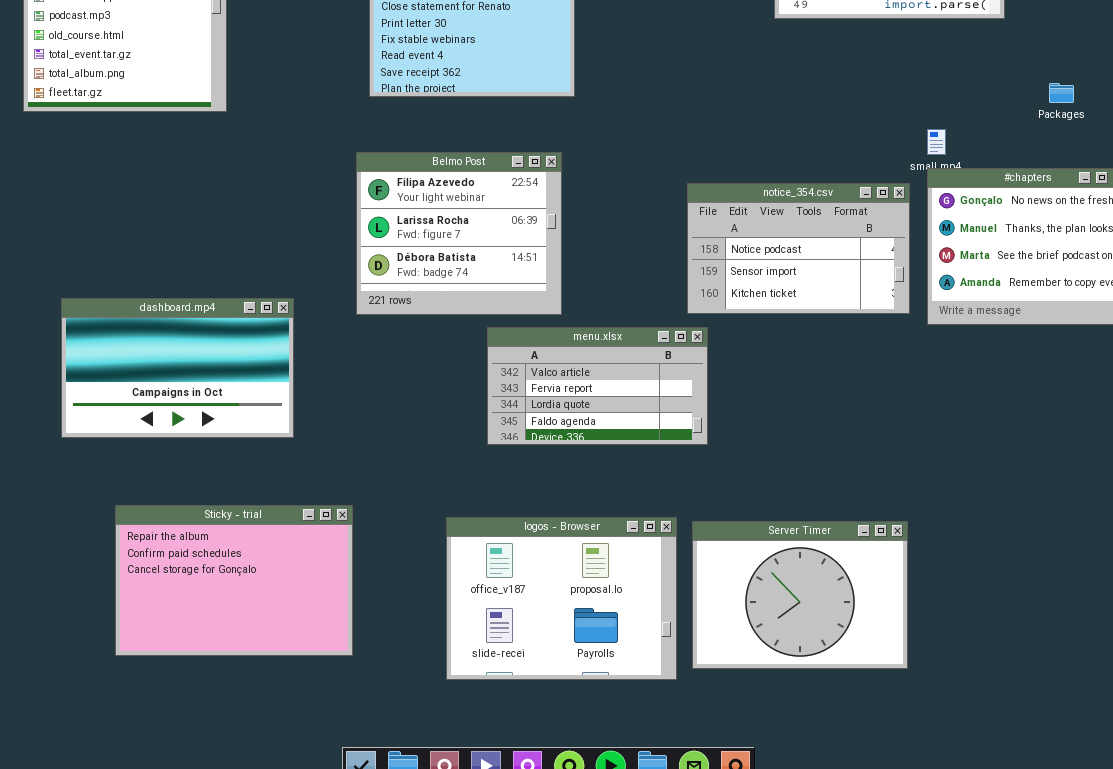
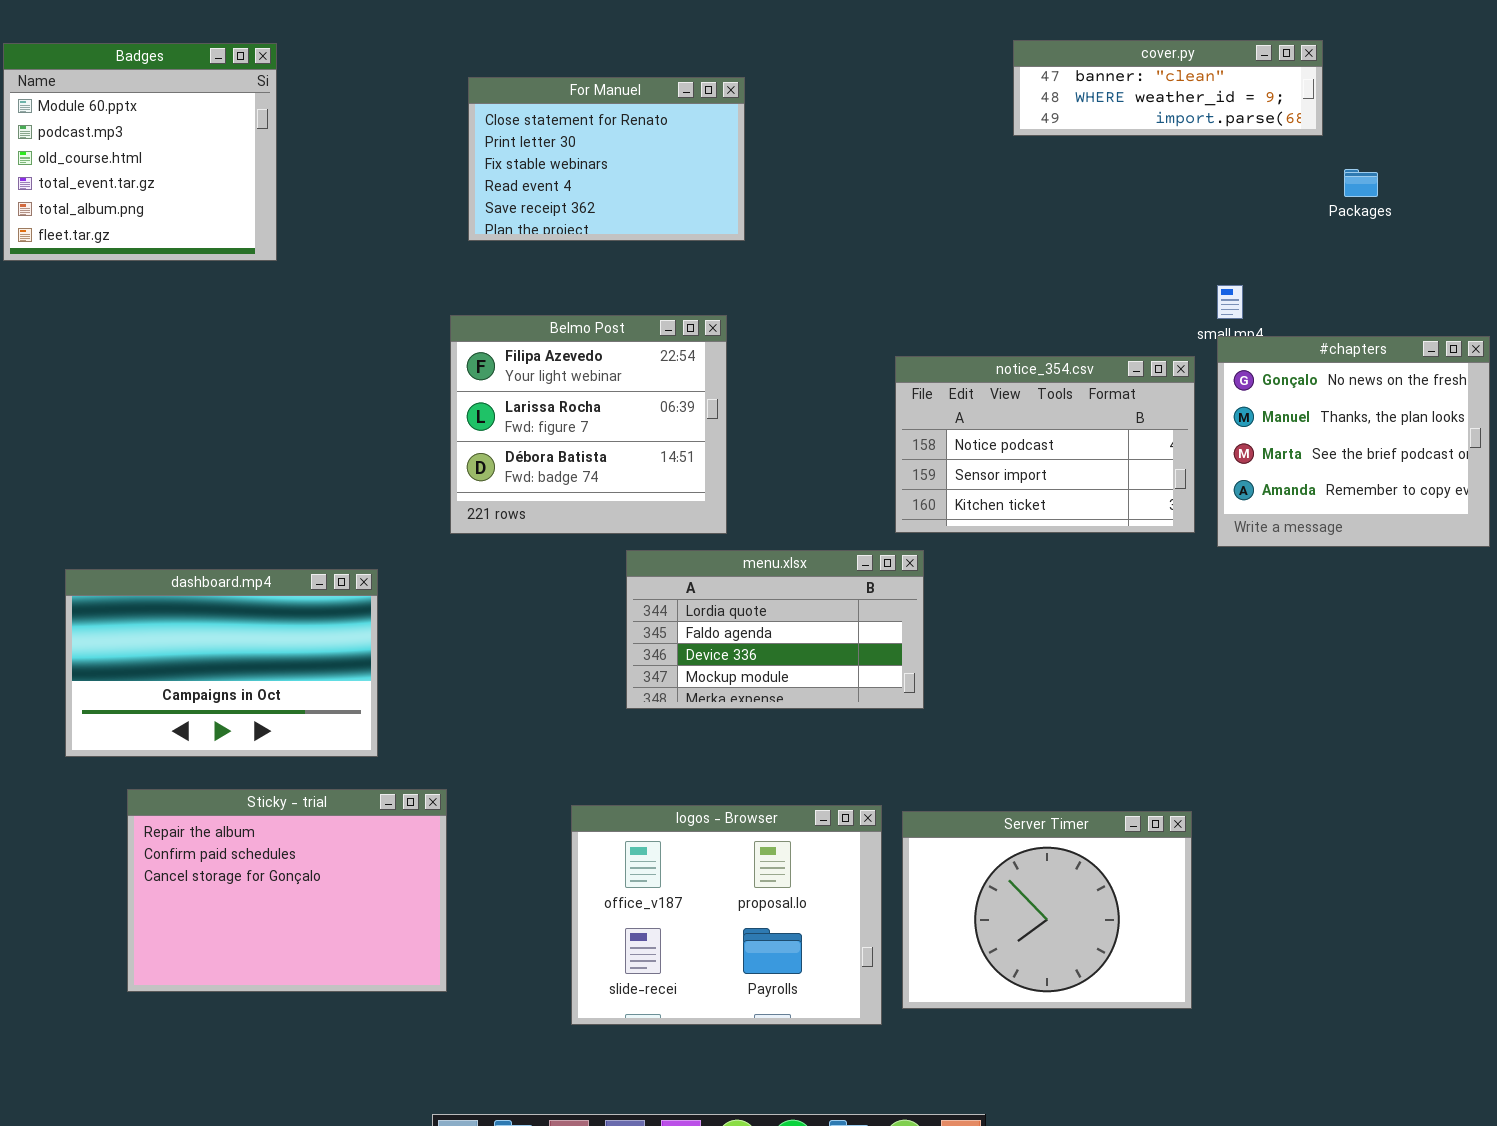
Packages: [1049,83,1074,103] -> [1344,169,1378,197], moved
dashboard.mp4: [61,298,294,438] -> [65,569,378,757], moved
menu.xlsx: [487,327,708,445] -> [626,550,924,709], scrolled down 2 rows

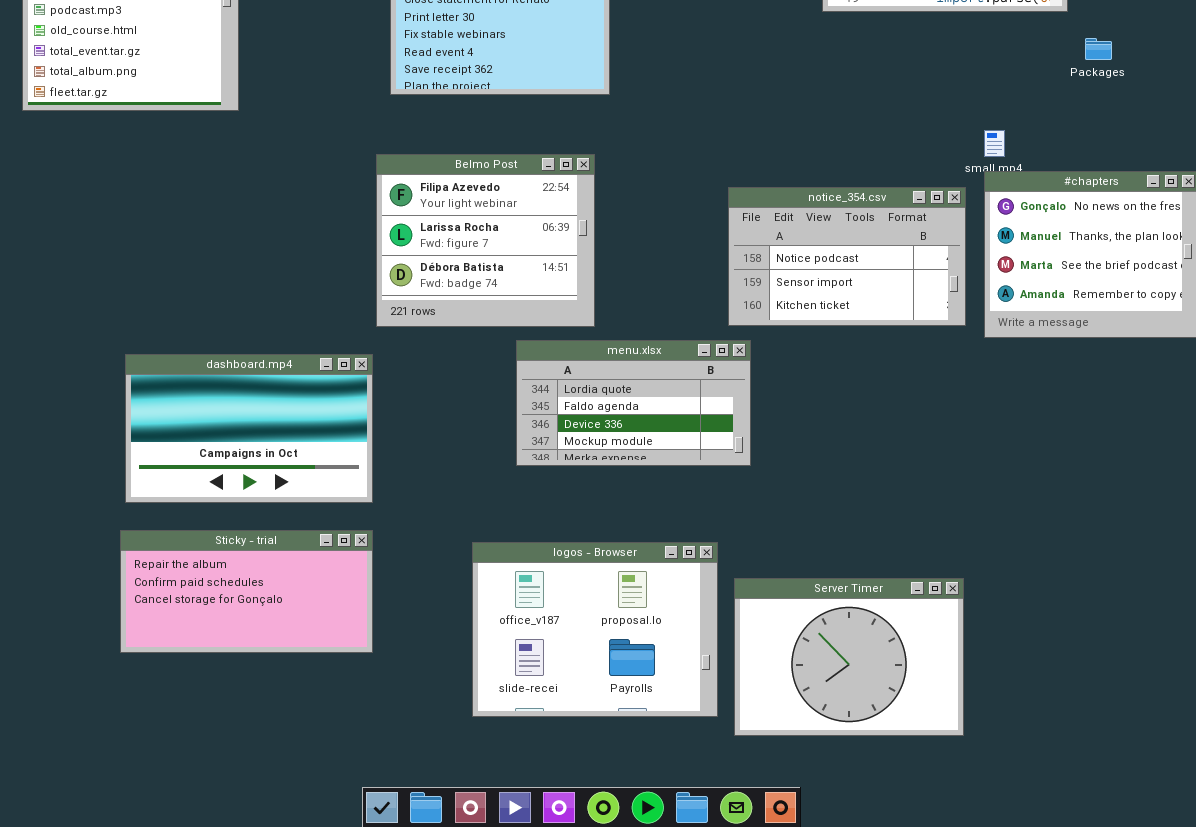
dashboard.mp4: [65,569,378,757] -> [125,354,373,503], moved
Sticky - trial: [127,789,447,992] -> [120,530,373,653], resized
Server Timer: [902,811,1192,1009] -> [734,578,964,736], moved

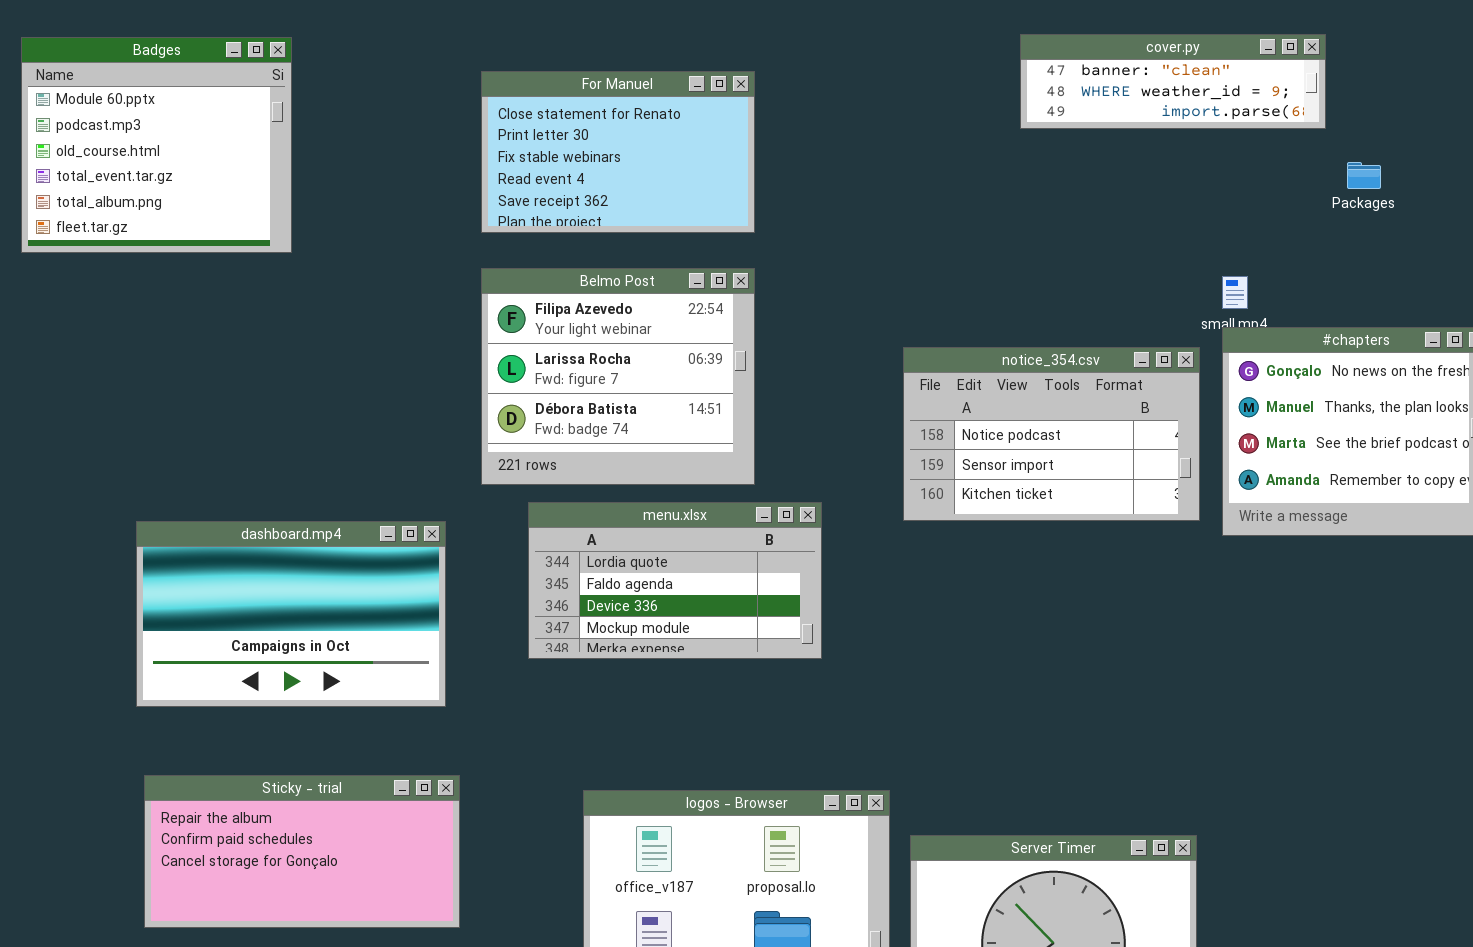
Belmo Post: [376,154,595,327] -> [481,268,755,485], moved
menu.xlsx: [516,340,751,466] -> [528,502,822,659], moved
dashboard.mp4: [125,354,373,503] -> [136,521,446,707], moved

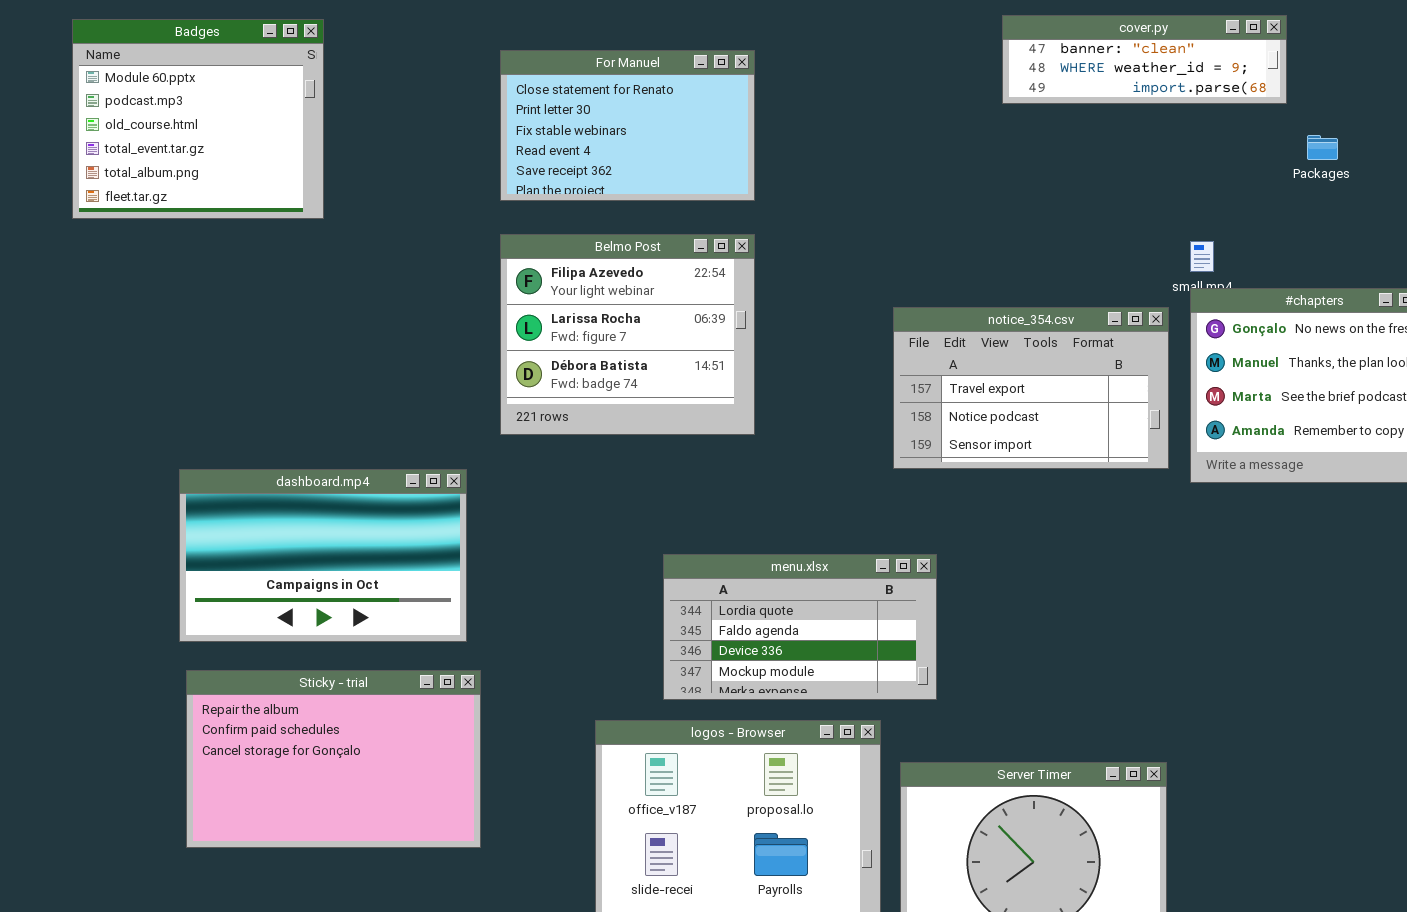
notice_354.csv: [903,347,1200,521] -> [893,307,1169,469], scrolled up 1 row
menu.xlsx: [528,502,822,659] -> [663,554,937,700], moved
Sticky - trial: [144,775,460,928] -> [186,670,481,848], resized

